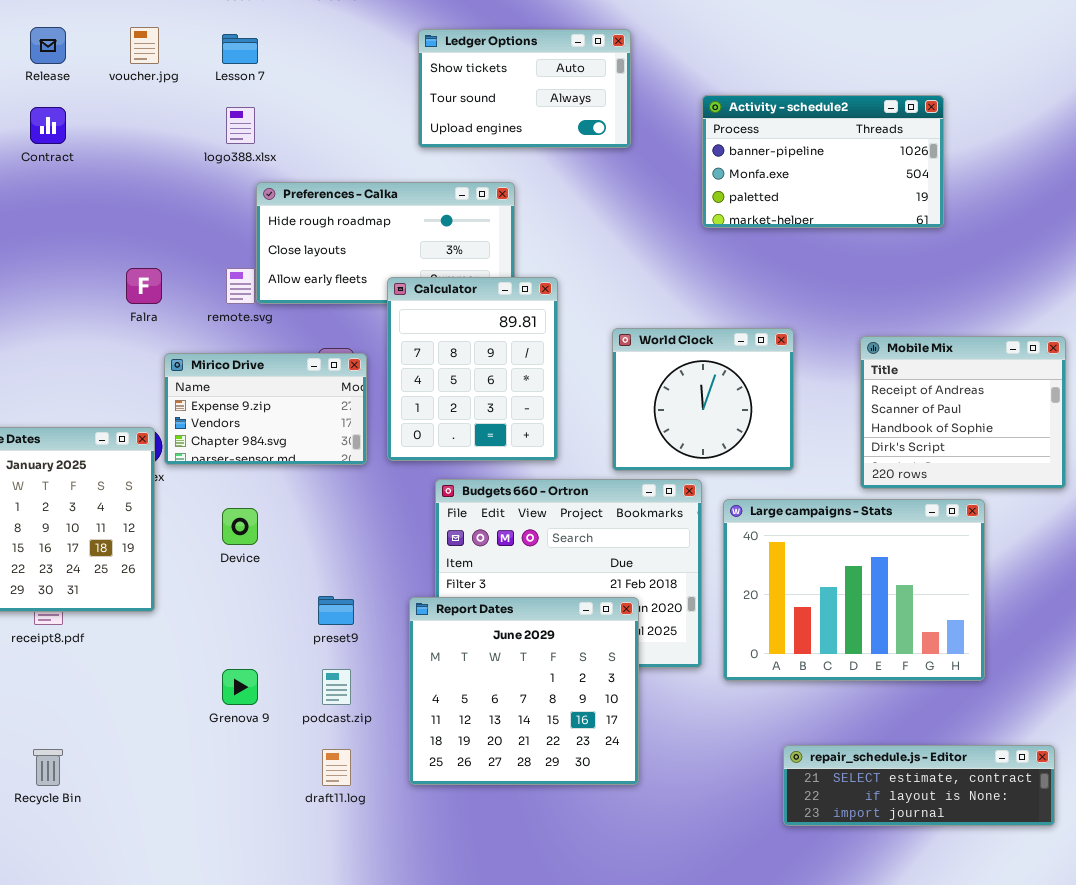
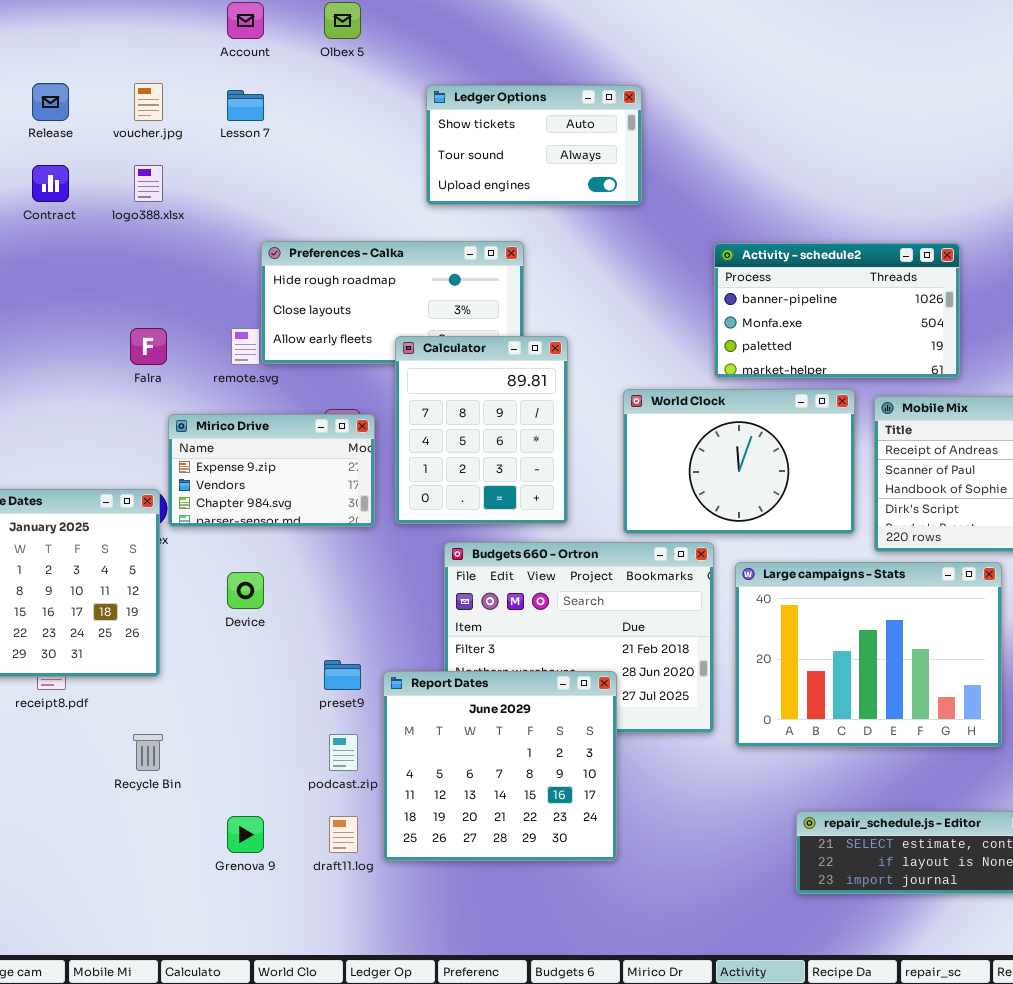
Activity - schedule2: [702,95,944,228] -> [714,243,960,378], moved
logo388.xlsx: [226,107,255,144] -> [134,165,163,202], moved
World Clock: [612,328,794,471] -> [623,389,855,534], resized
Report Dates: [409,597,639,785] -> [383,671,617,861], moved
Grenova 9: [222,669,258,705] -> [227,816,264,853], moved
Recycle Bin: [33,749,63,786] -> [133,734,163,771], moved

